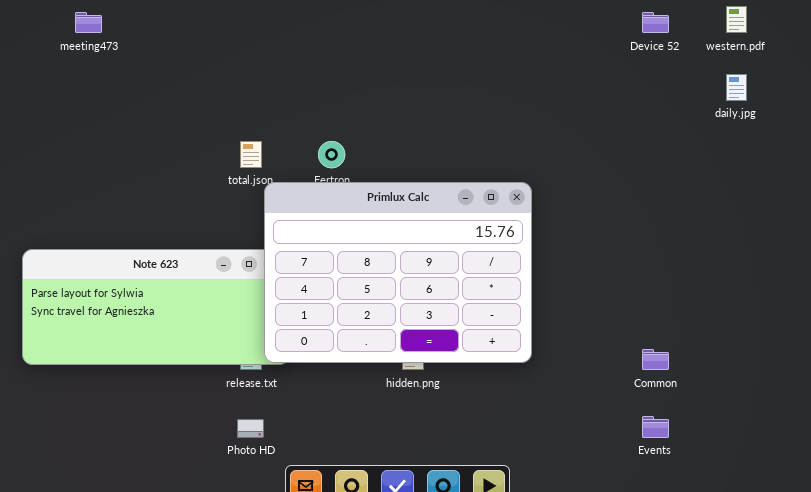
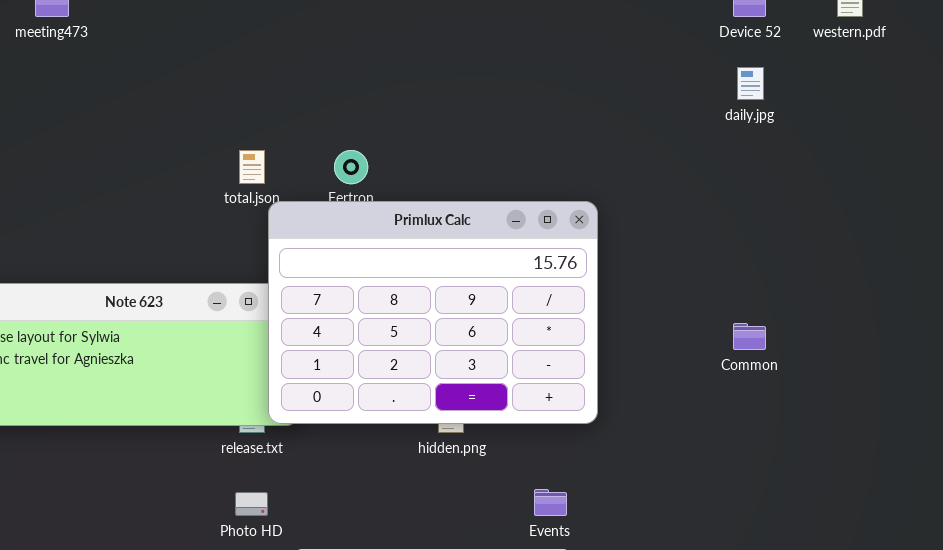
daily.jpg: [726,74,747,101] -> [737,67,764,100], moved
Common: [642,349,669,370] -> [733,323,766,350], moved
Events: [642,416,669,438] -> [534,489,567,516], moved

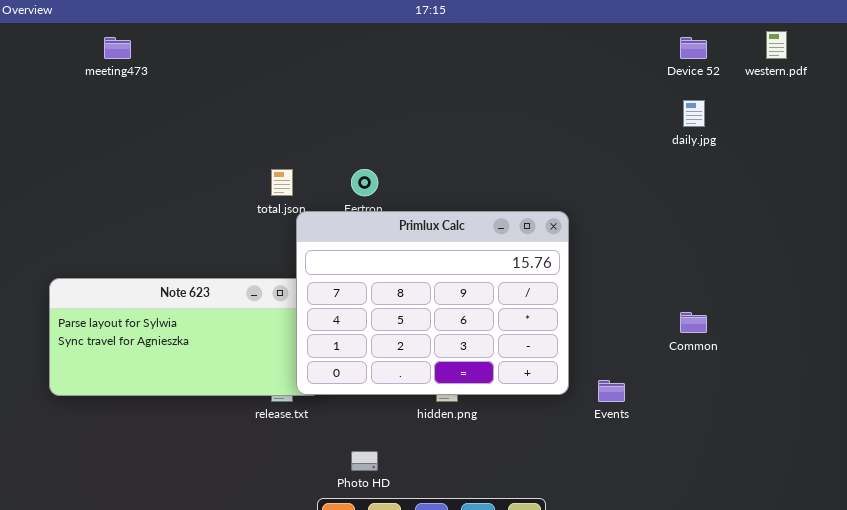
Events: [534,489,567,516] -> [598,380,625,402], moved
Photo HD: [235,492,268,516] -> [351,451,378,471], moved

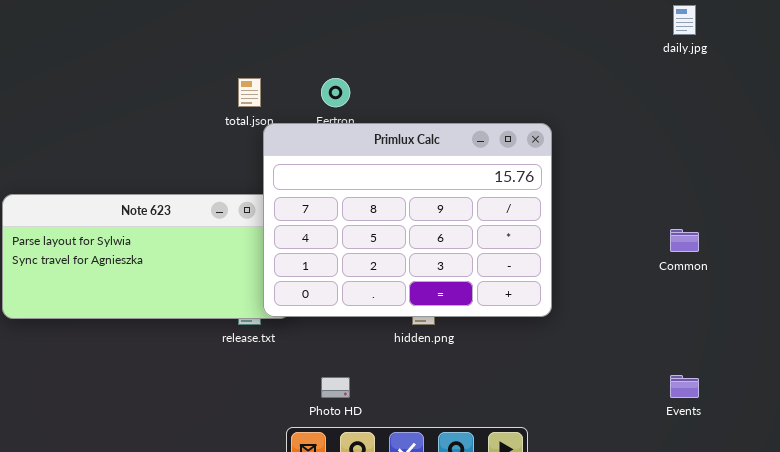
Events: [598,380,625,402] -> [670,375,699,398], moved

